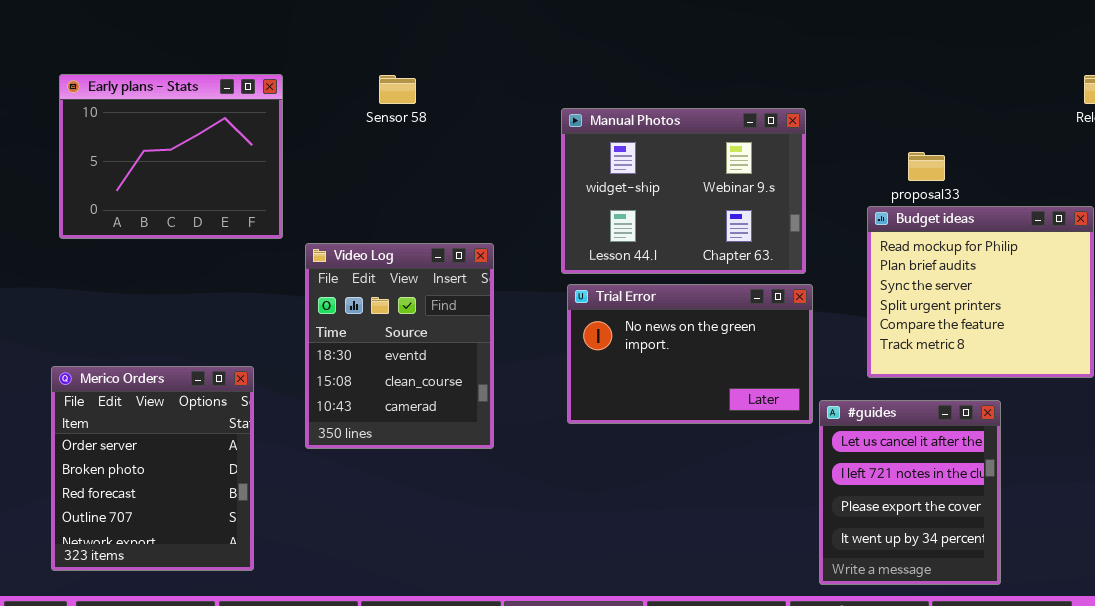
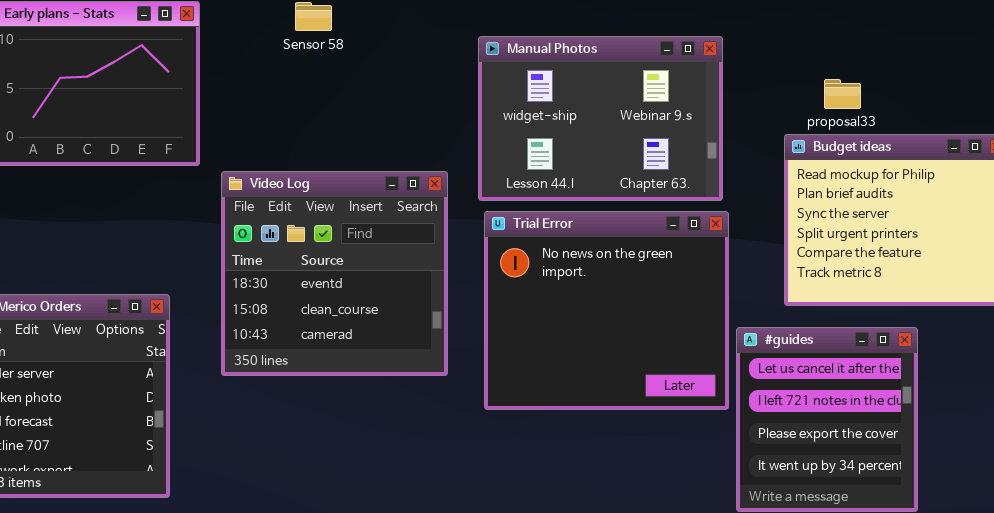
Video Log: [305,243,494,449] -> [221,171,448,376], resized
Trial Error: [567,284,813,424] -> [484,211,729,410], resized

